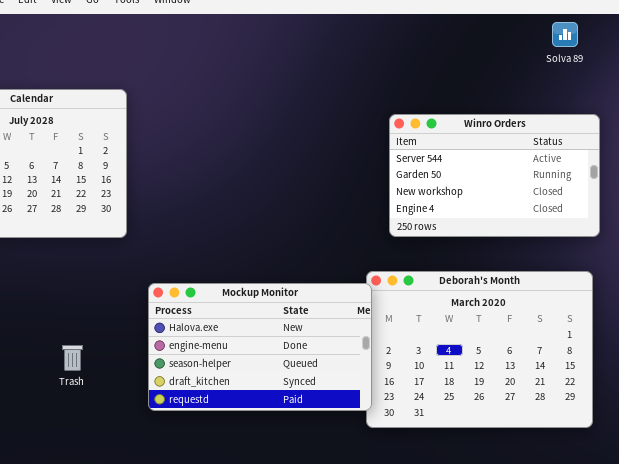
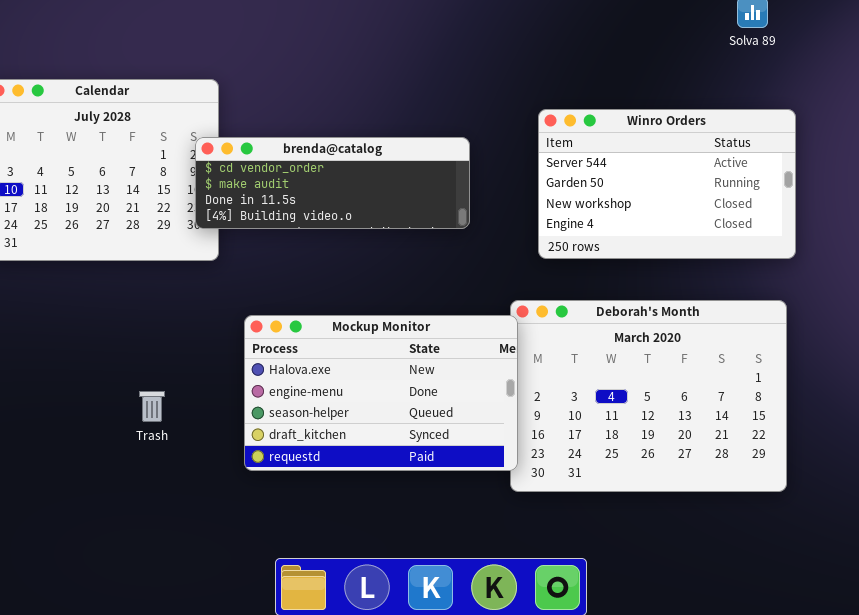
brenda@catalog: none -> [195,137,470,229], opened

